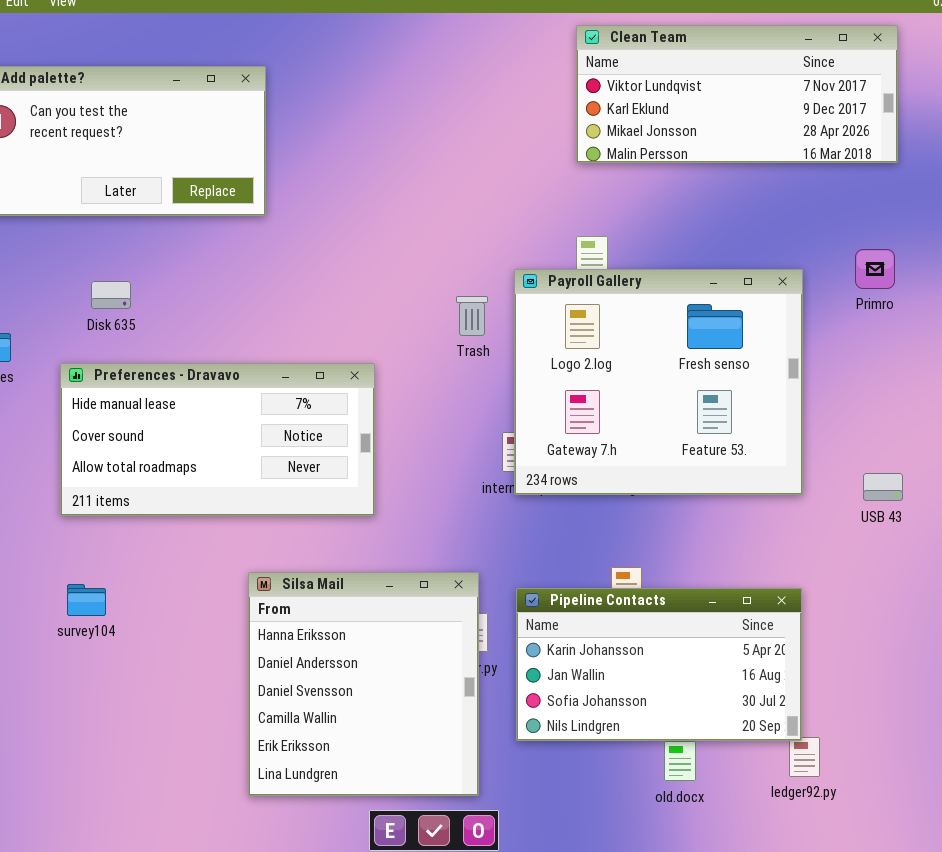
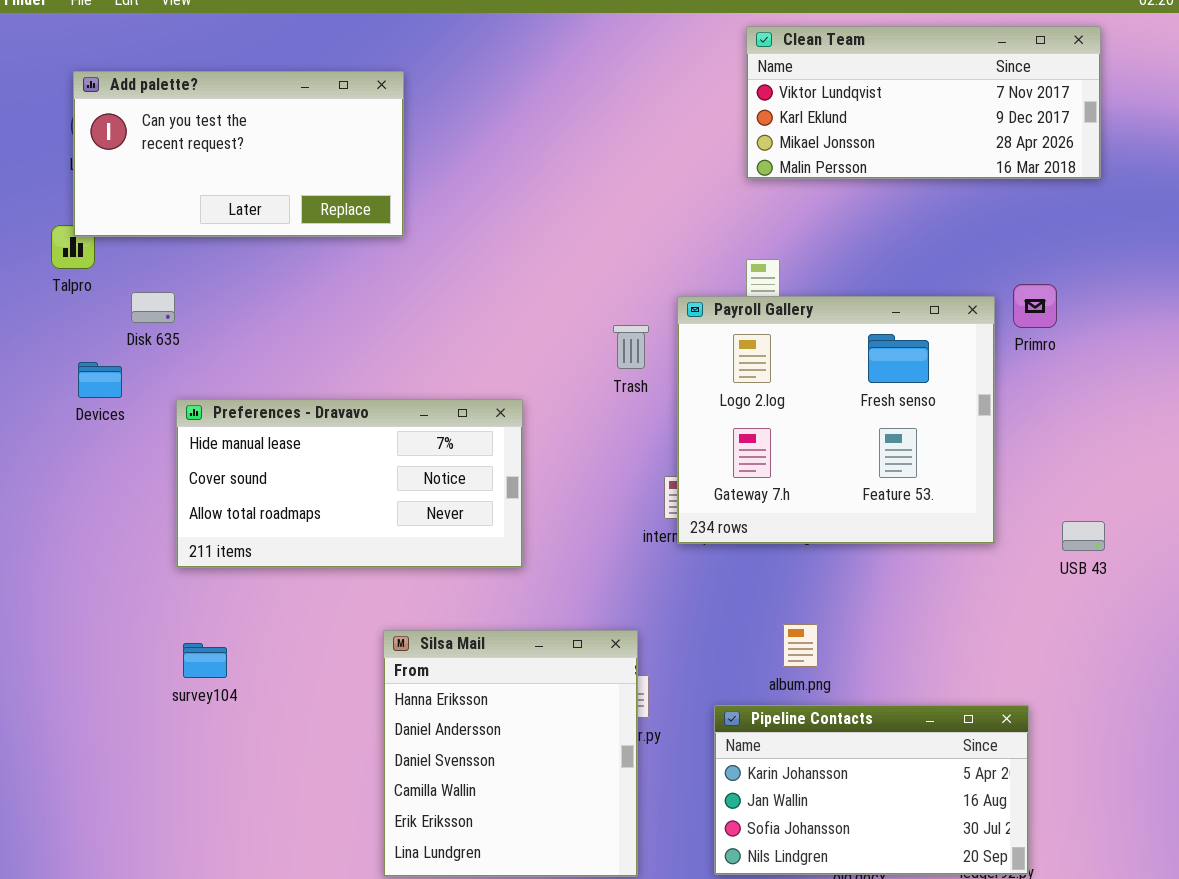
Primro: [855,249,895,289] -> [1013,284,1057,328], moved
Disk 635: [91,281,131,309] -> [131,292,175,323], moved
Pipeline Contacts: [516,588,802,741] -> [714,705,1029,875], moved

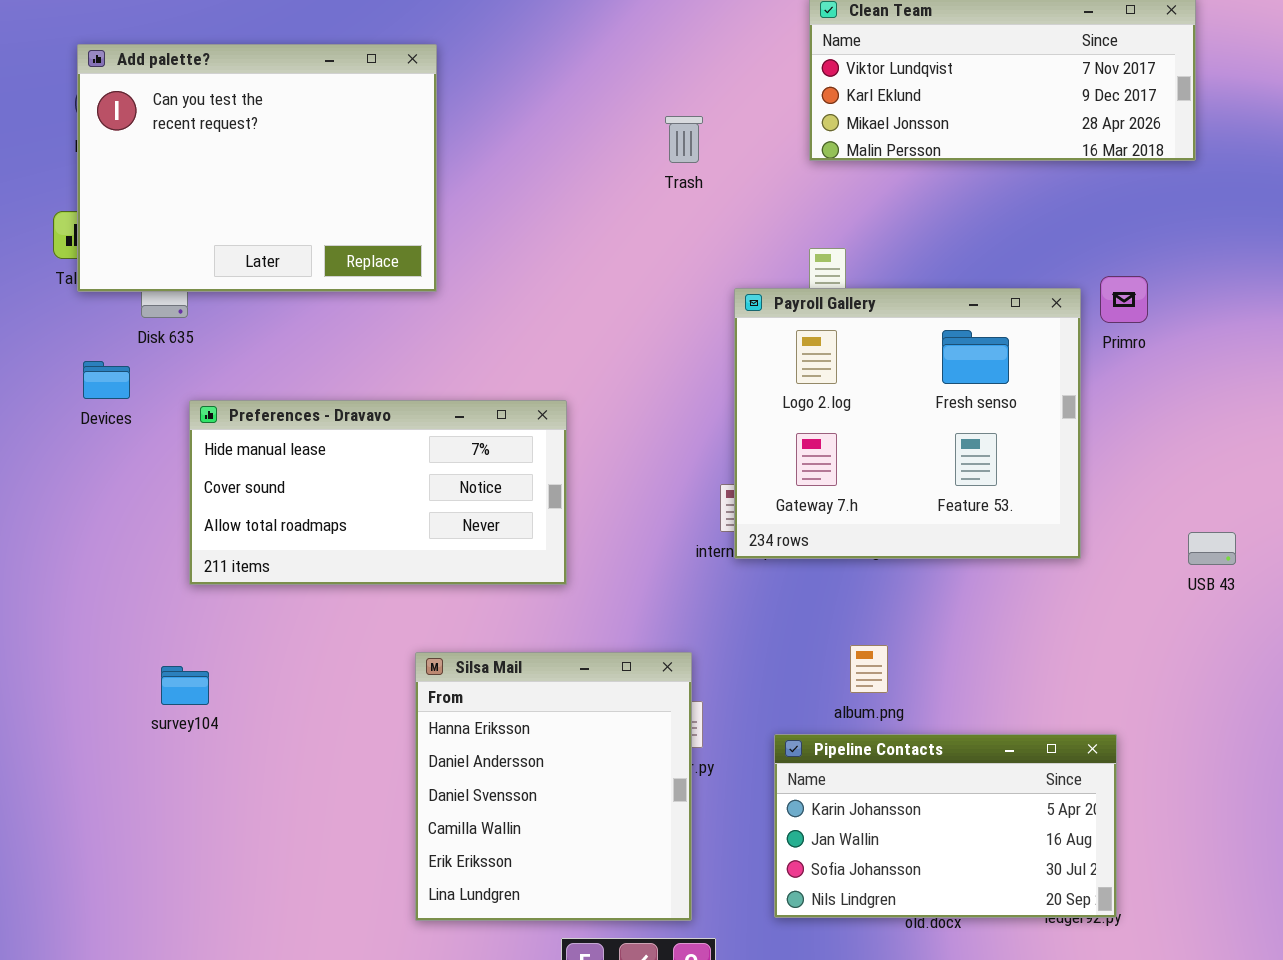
Add palette?: [73,71,404,237] -> [77,44,437,292], resized
Trash: [613,325,649,369] -> [665,116,703,163], moved
USB 43: [1062,521,1105,551] -> [1188,532,1236,565], moved
survey104: [183,643,227,678] -> [161,666,209,705], moved

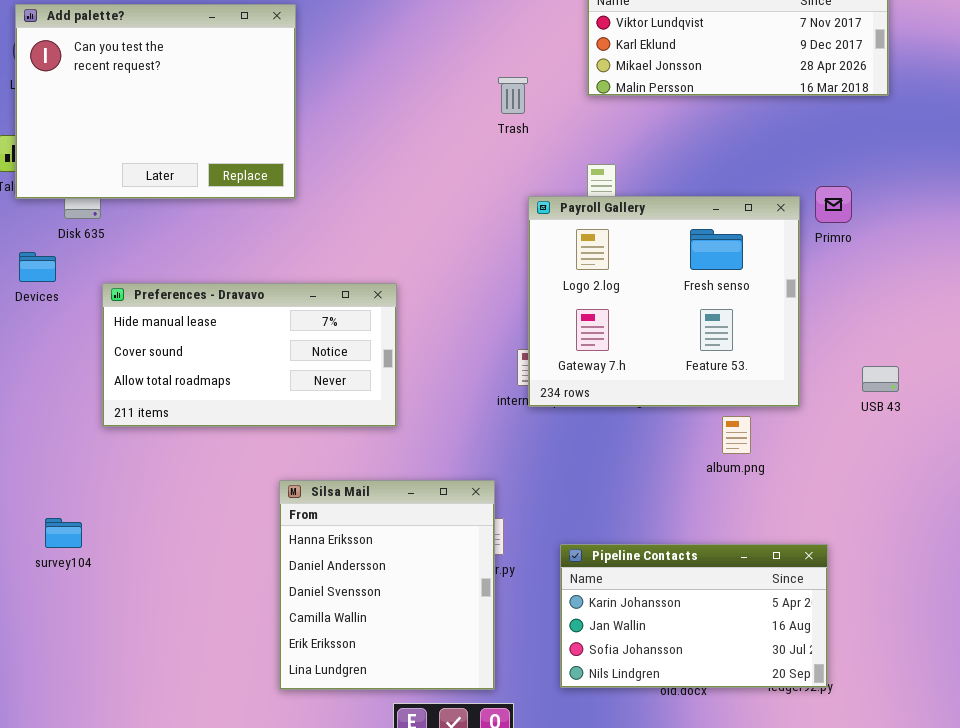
Trash: [665,116,703,163] -> [498,77,528,114], moved
USB 43: [1188,532,1236,565] -> [862,366,899,392], moved
album.png: [850,645,888,693] -> [722,416,751,454], moved
survey104: [161,666,209,705] -> [45,518,82,548], moved

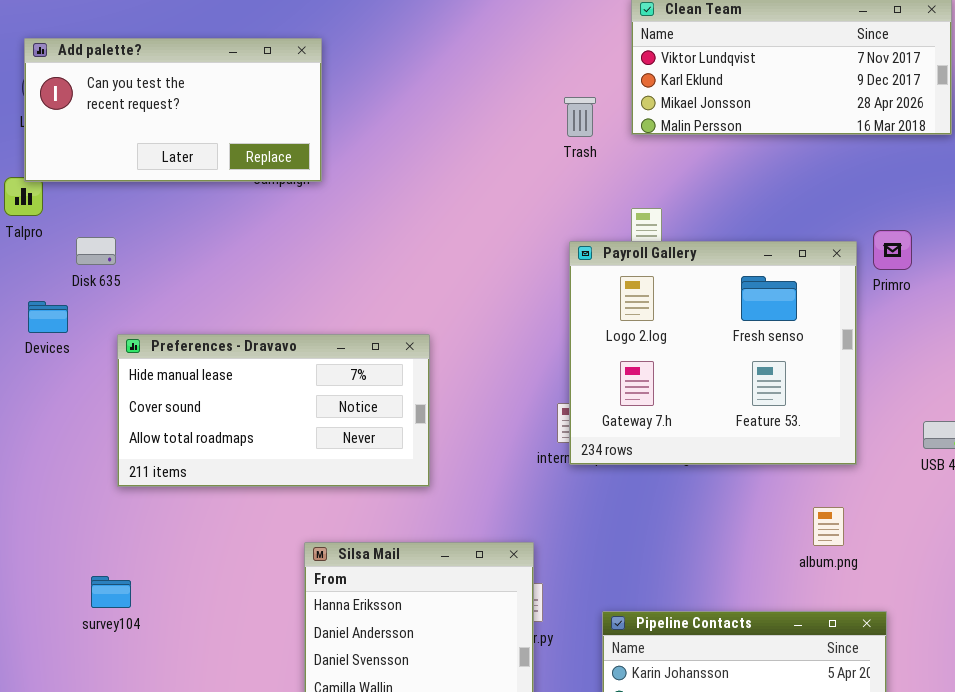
Add palette?: [15,4,296,199] -> [24,38,322,182], resized
Trash: [498,77,528,114] -> [564,97,596,137], moved
album.png: [722,416,751,454] -> [813,507,844,546], moved
survey104: [45,518,82,548] -> [91,576,131,608], moved

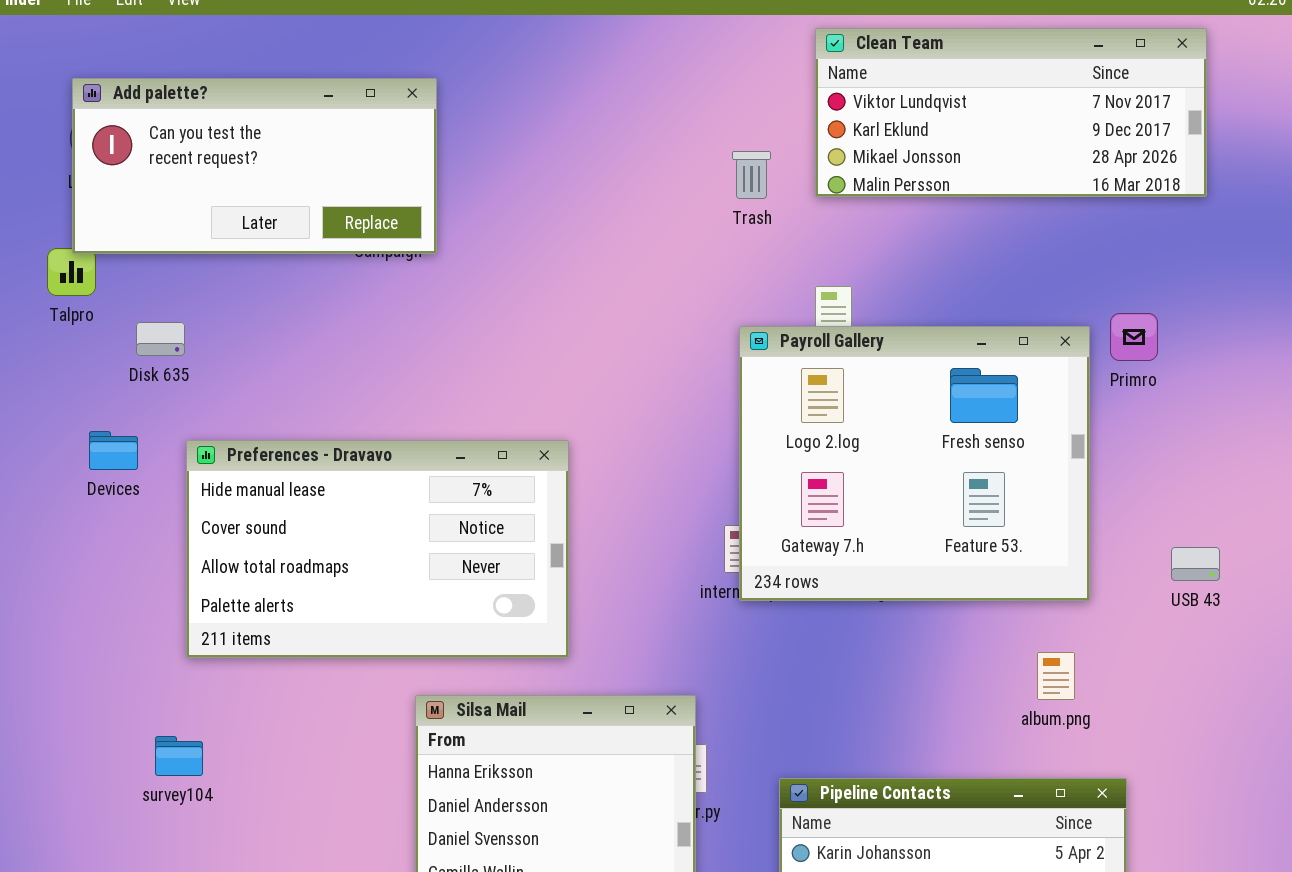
Devices: [28,301,68,333] -> [89,431,138,470], moved
Preferences - Dravavo: [117,334,430,487] -> [186,440,569,658], resized

